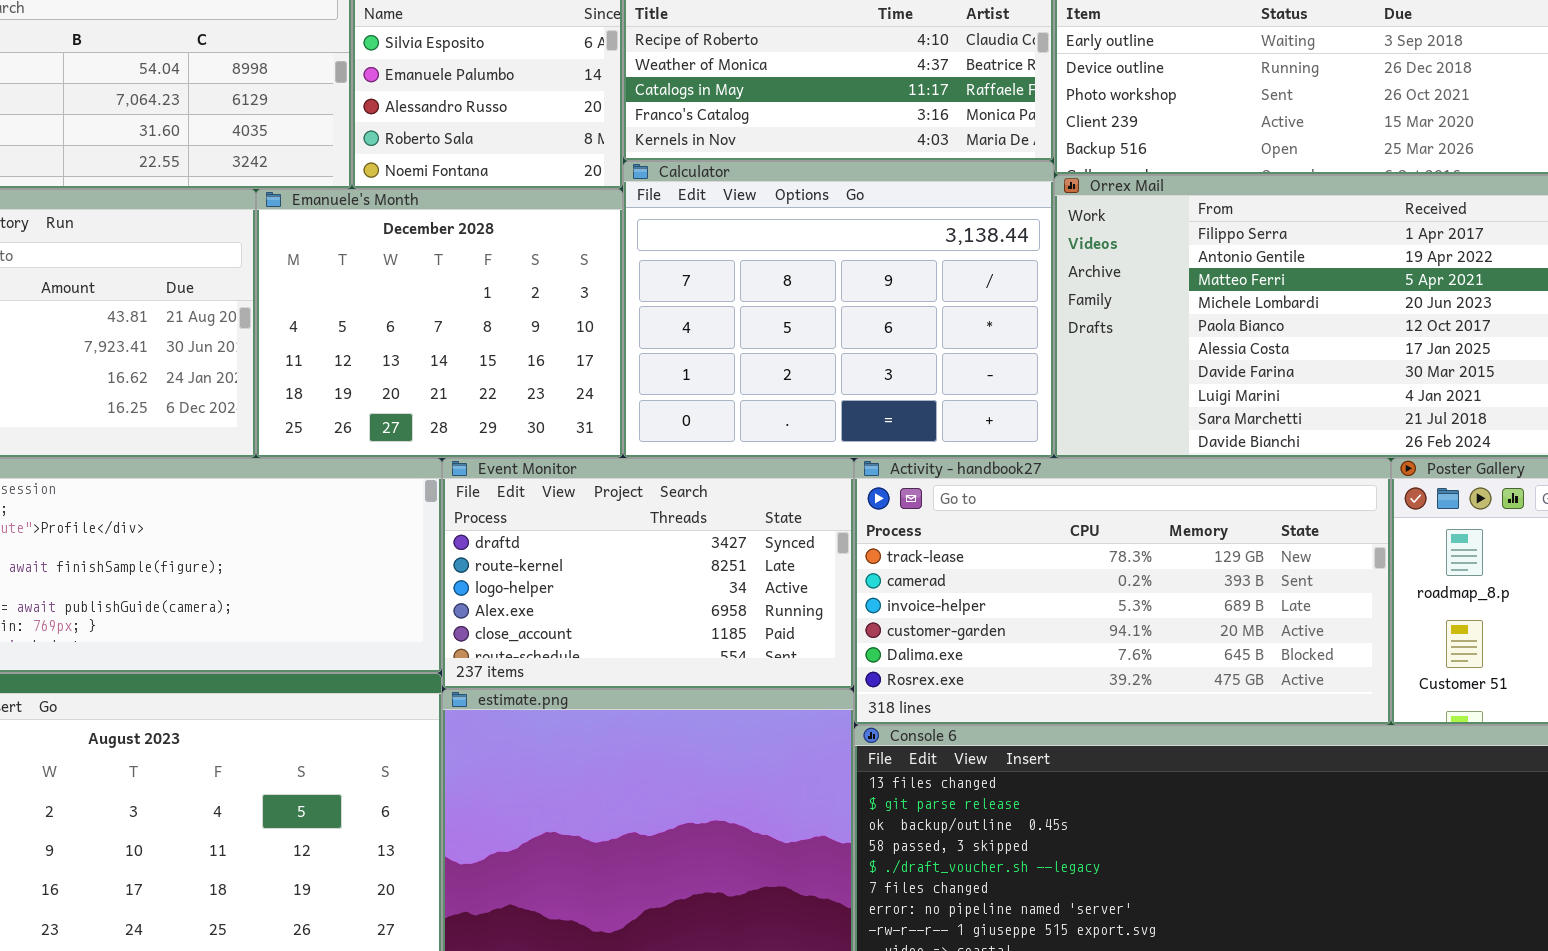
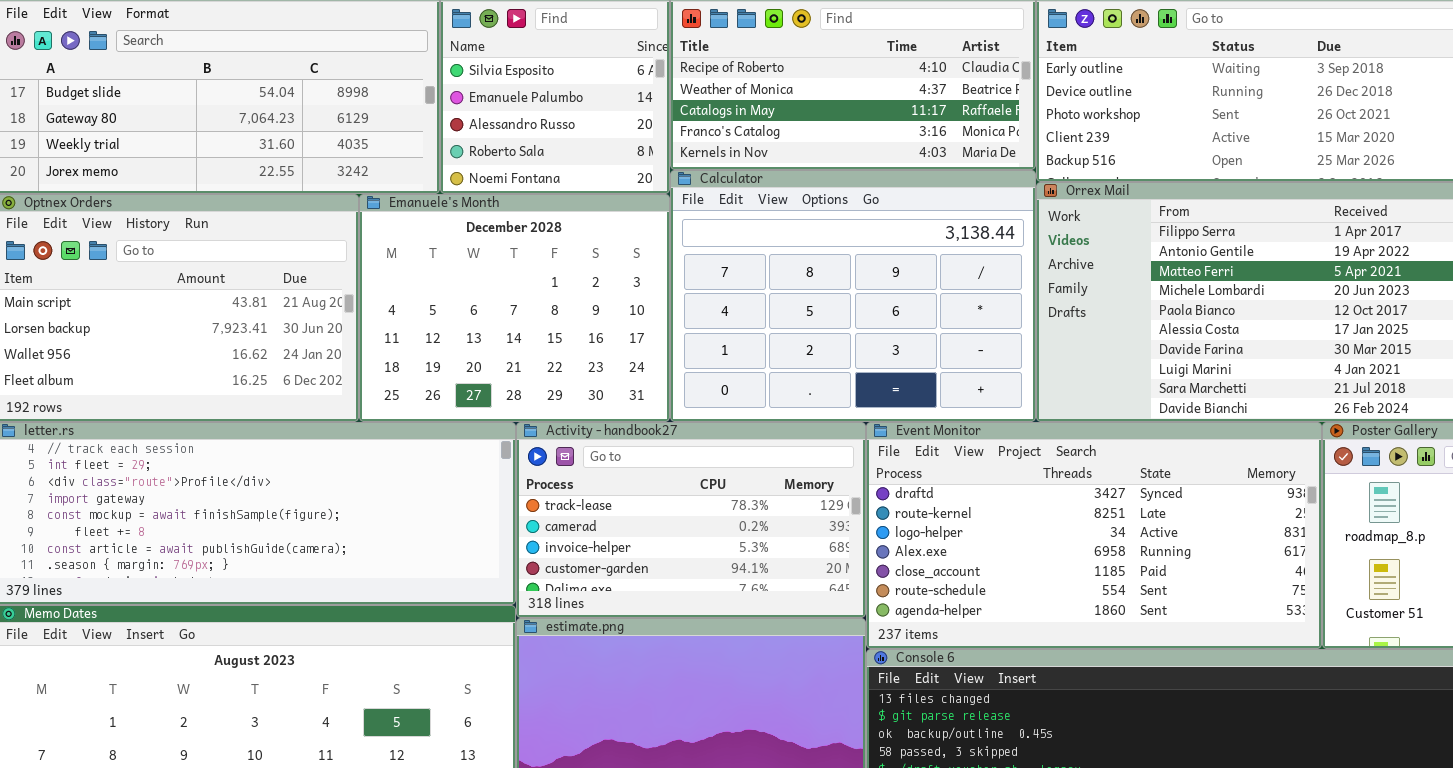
Event Monitor: [442,458,854,689] -> [866,422,1322,649], moved, resized
Activity - handbook27: [854,458,1391,725] -> [516,422,866,618], moved, resized

